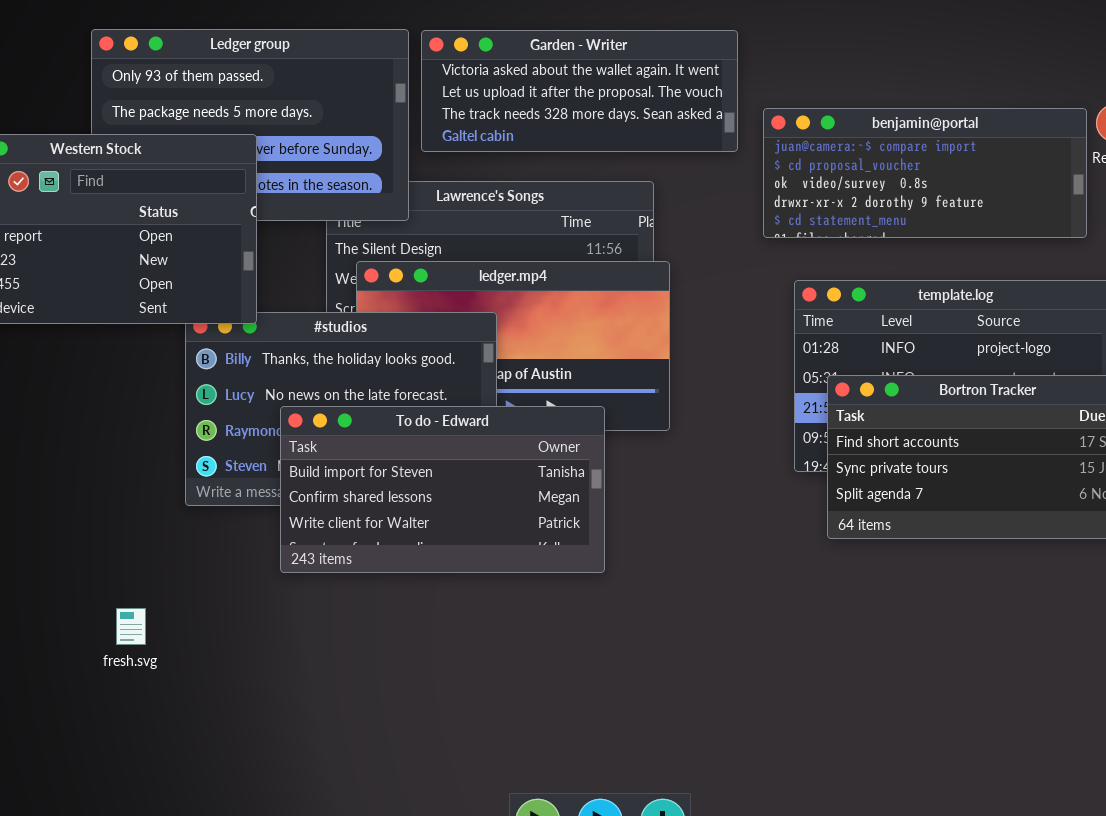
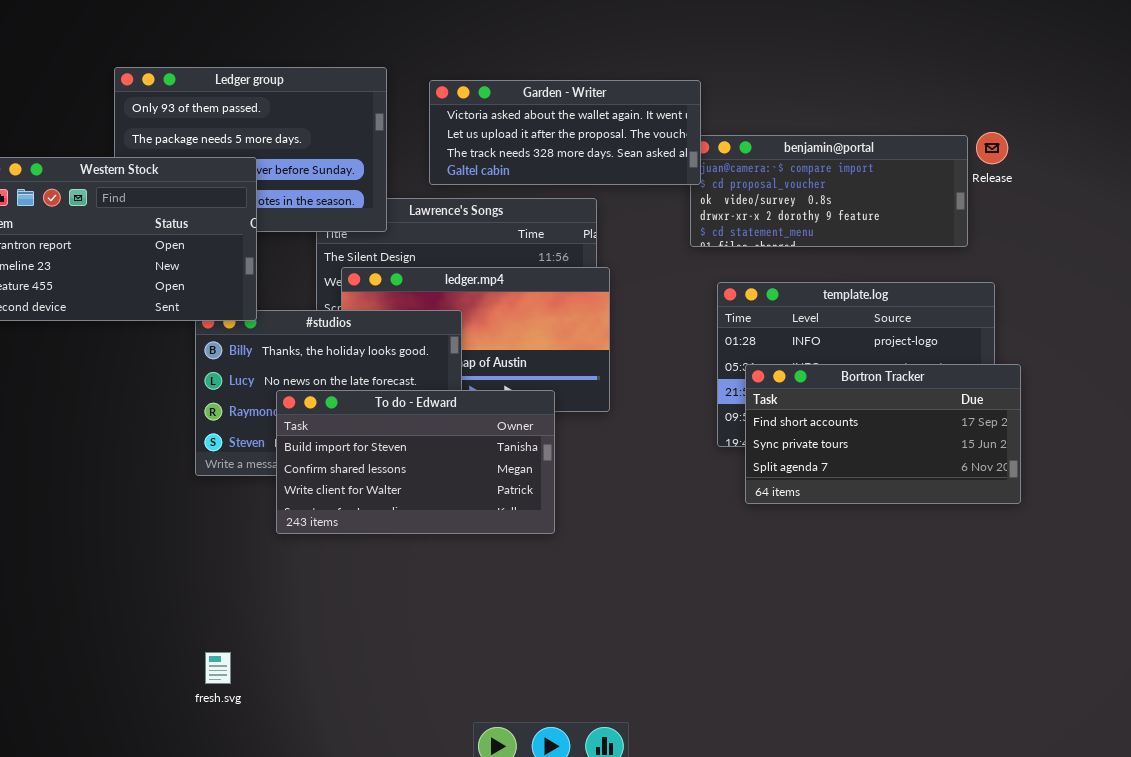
Garden - Writer: [421,30,738,152] -> [429,80,701,185], moved
fresh.svg: [116,608,146,645] -> [205,652,231,684], moved

